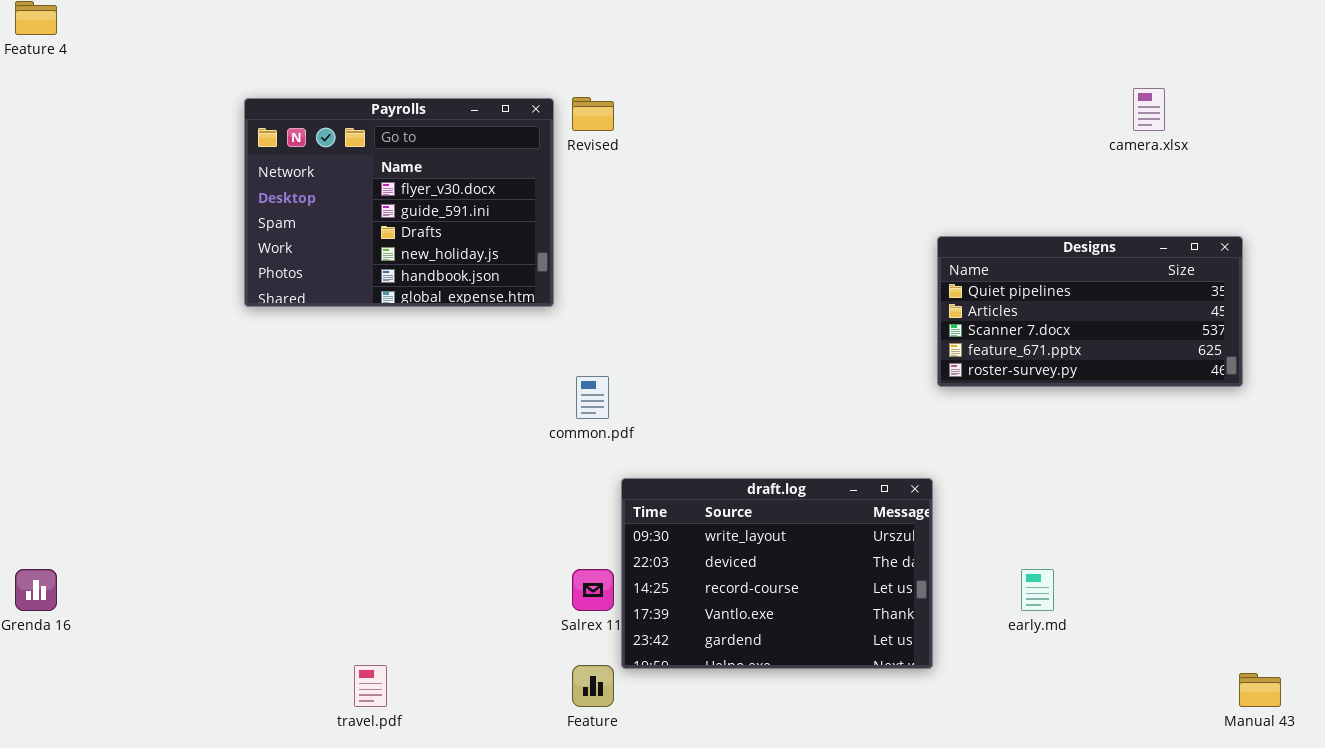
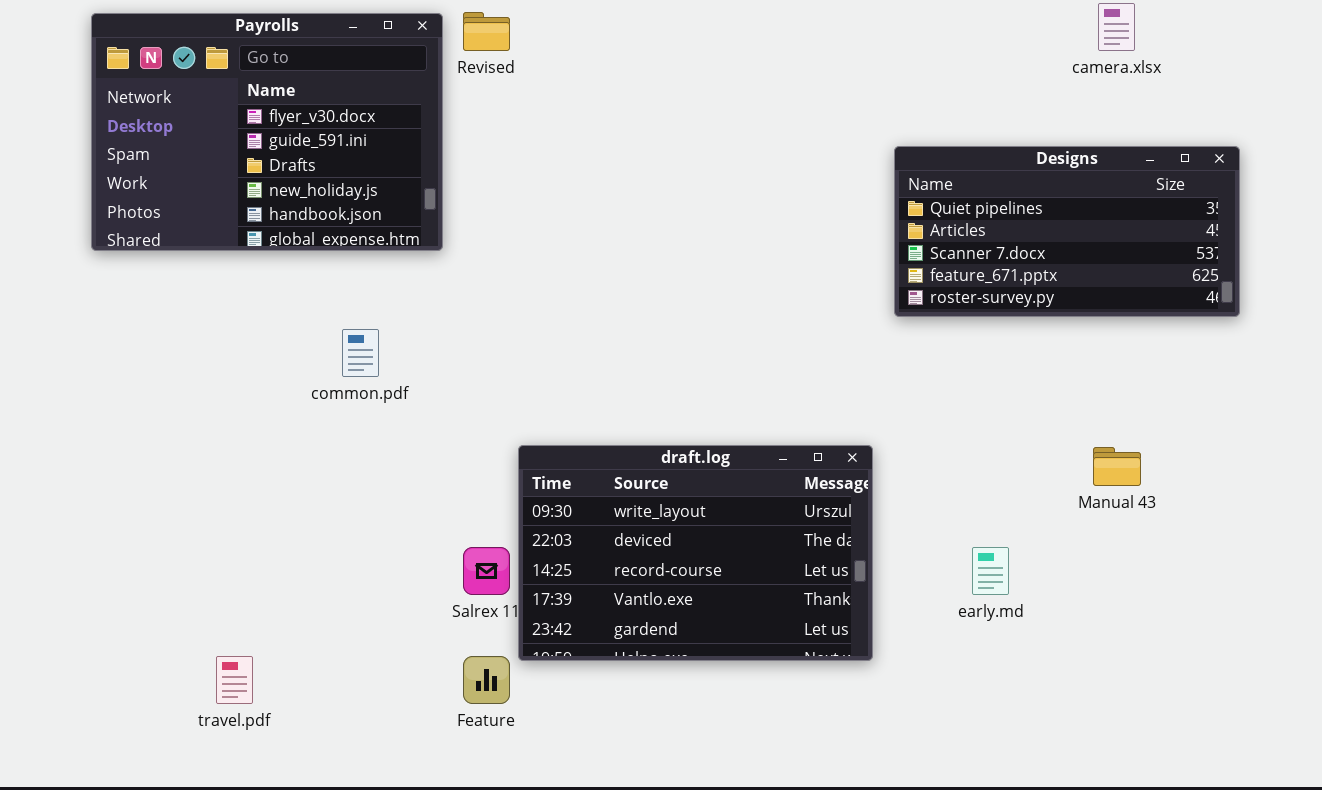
Designs: [937,236,1243,387] -> [894,146,1240,317], moved
common.pdf: [576,376,609,419] -> [342,329,379,377], moved
Manual 43: [1239,673,1281,707] -> [1093,447,1141,486], moved

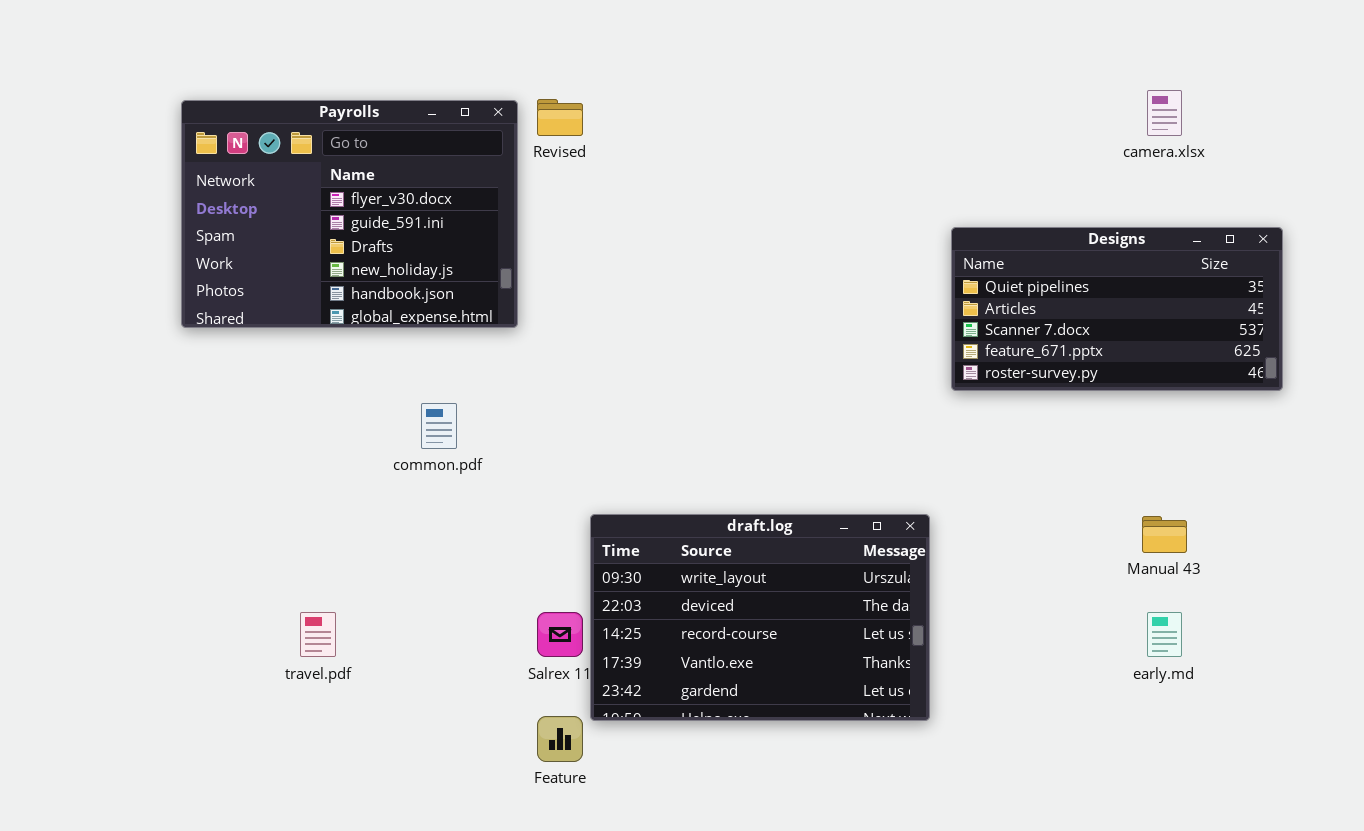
early.md: [972,547,1009,595] -> [1147,612,1182,657], moved
travel.pdf: [216,656,253,704] -> [300,612,336,657], moved

